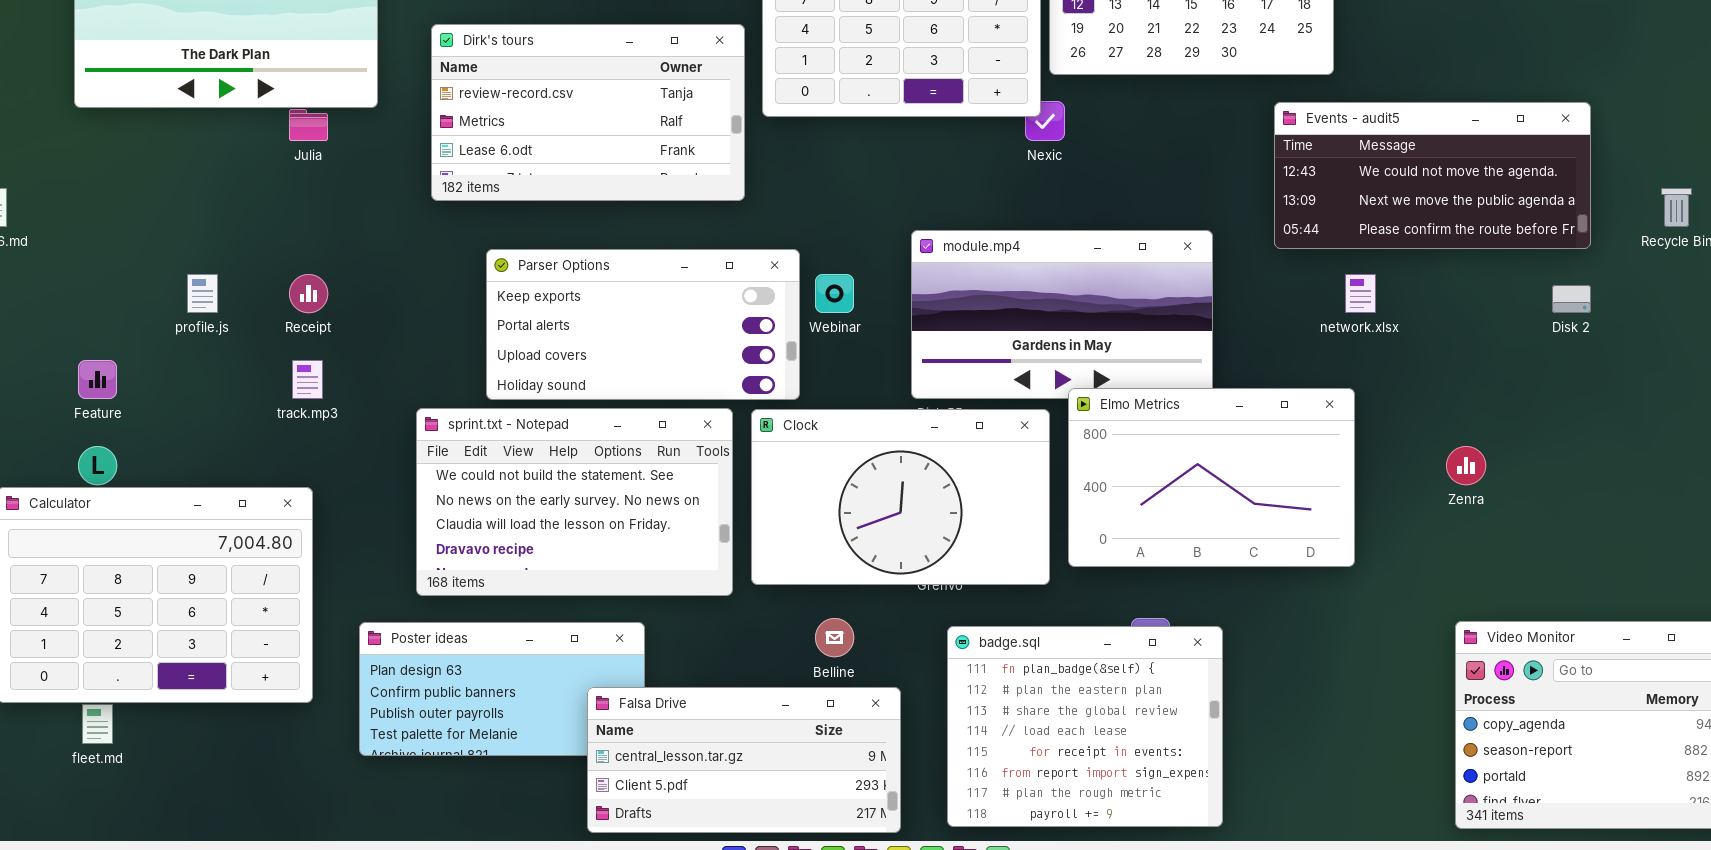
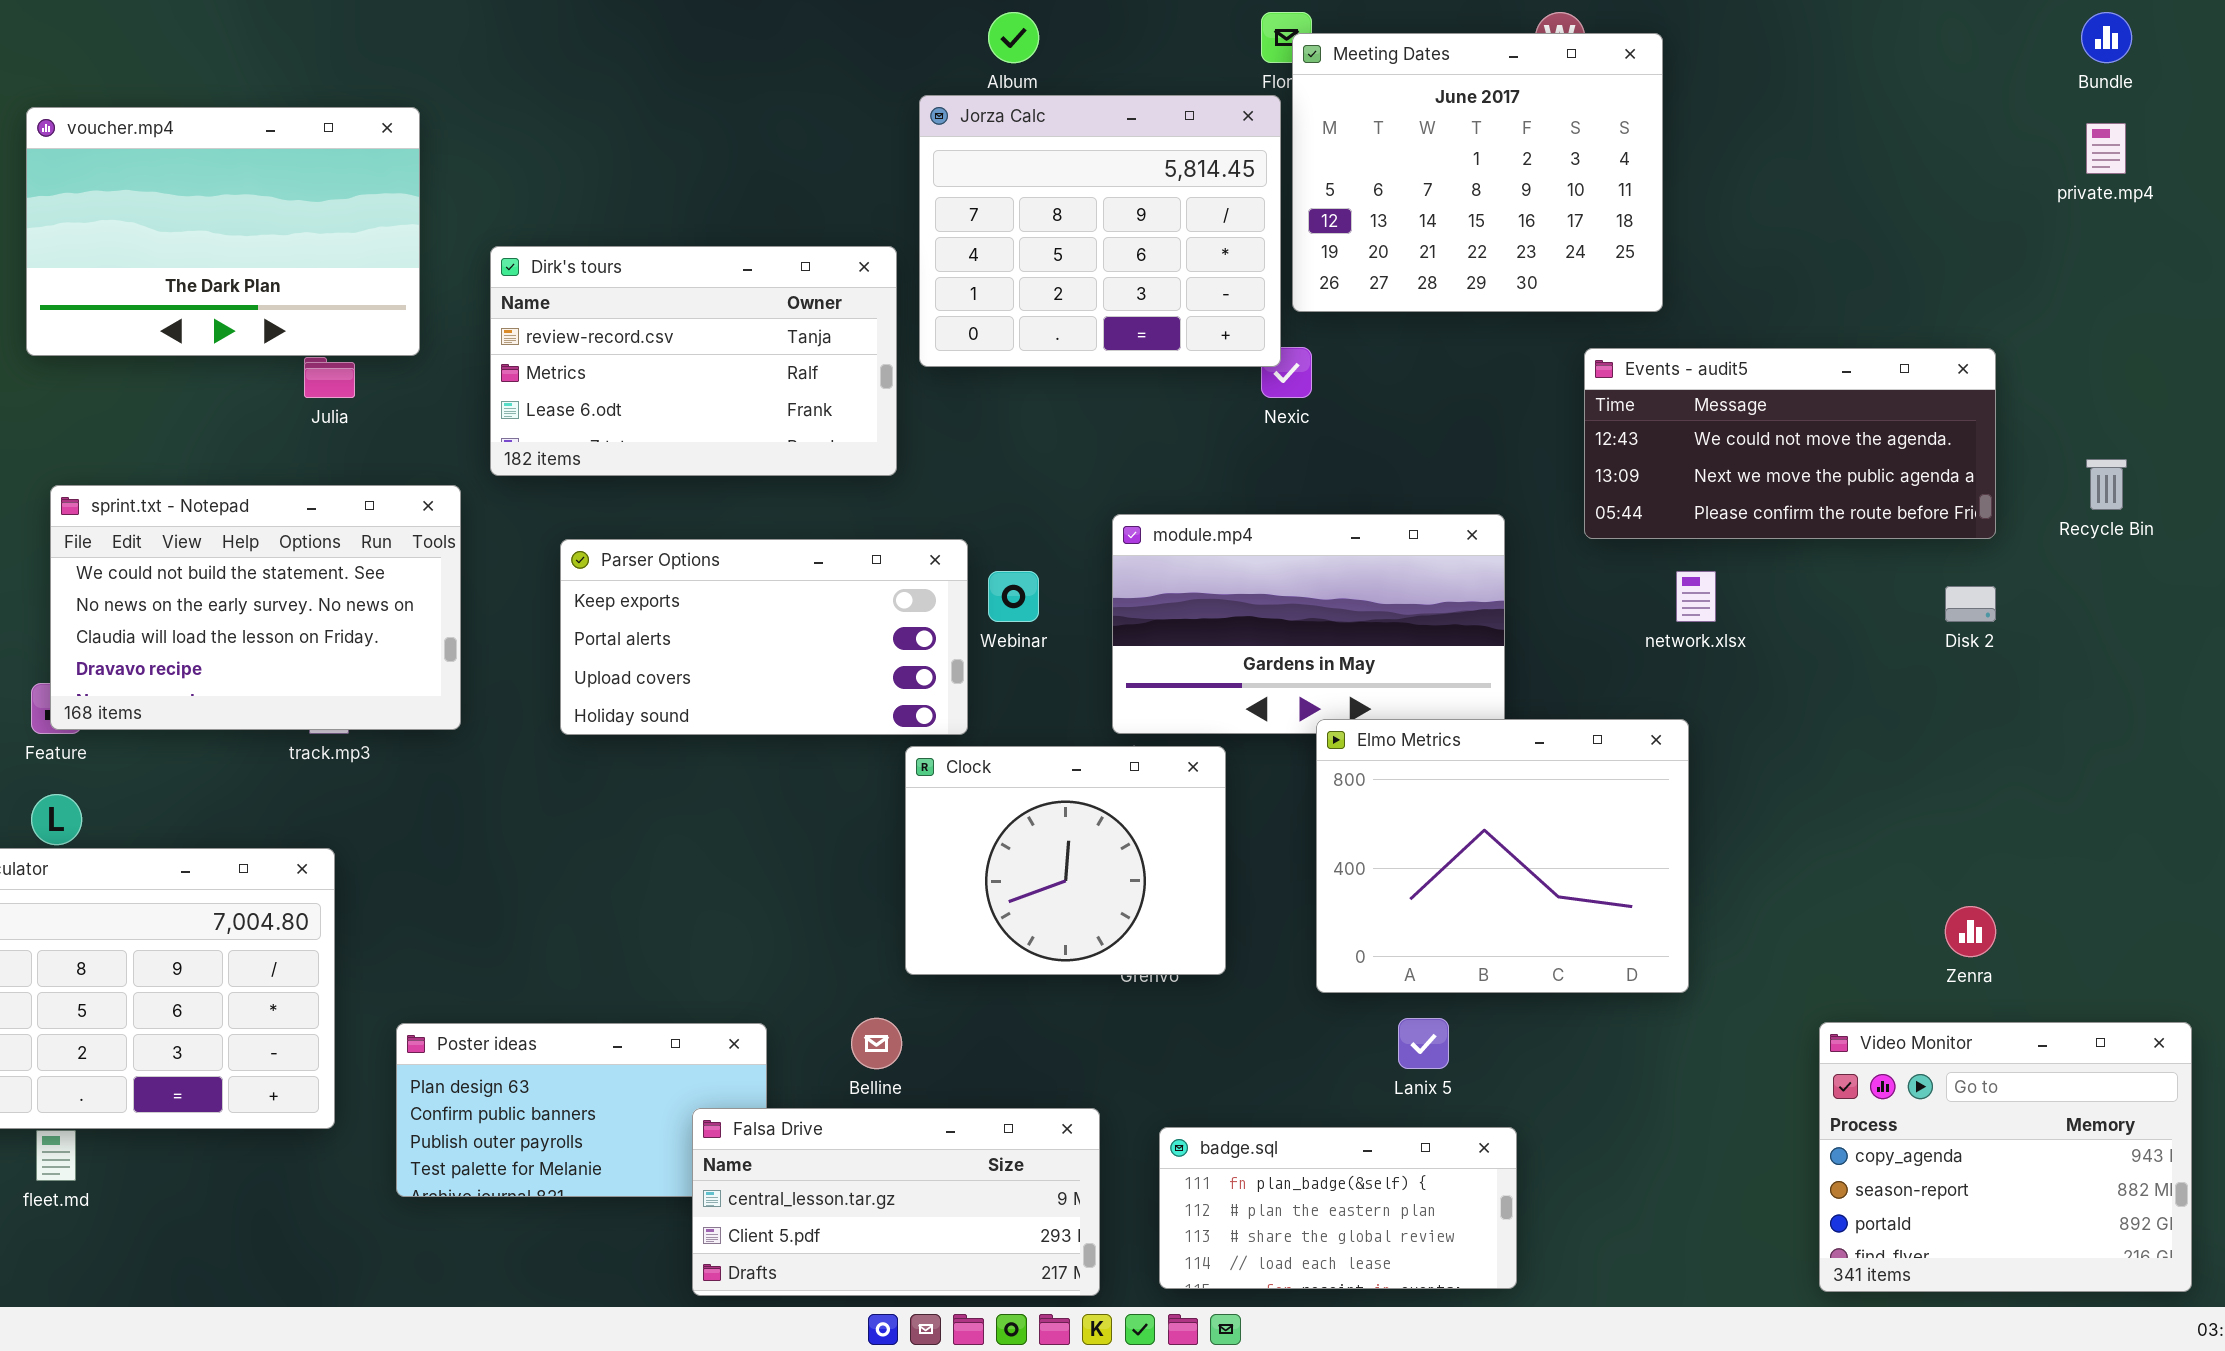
Elmo Metrics: [1068,388,1355,567] -> [1316,719,1689,993], resized
sprint.txt - Notepad: [416,408,733,596] -> [50,485,461,730], moved
Clock: [751,409,1050,585] -> [905,746,1226,975], resized
Zenra: [1446,446,1486,485] -> [1945,906,1996,957], moved
Belline: [815,618,854,657] -> [851,1018,902,1069], moved
badge.sql: [947,626,1223,827] -> [1159,1127,1517,1289], resized

